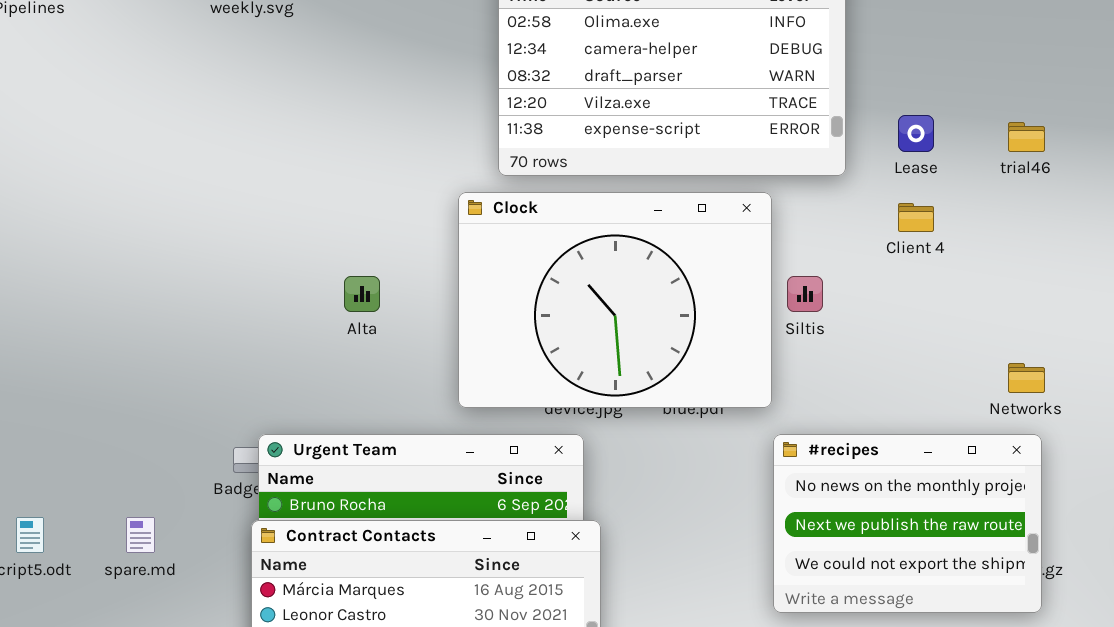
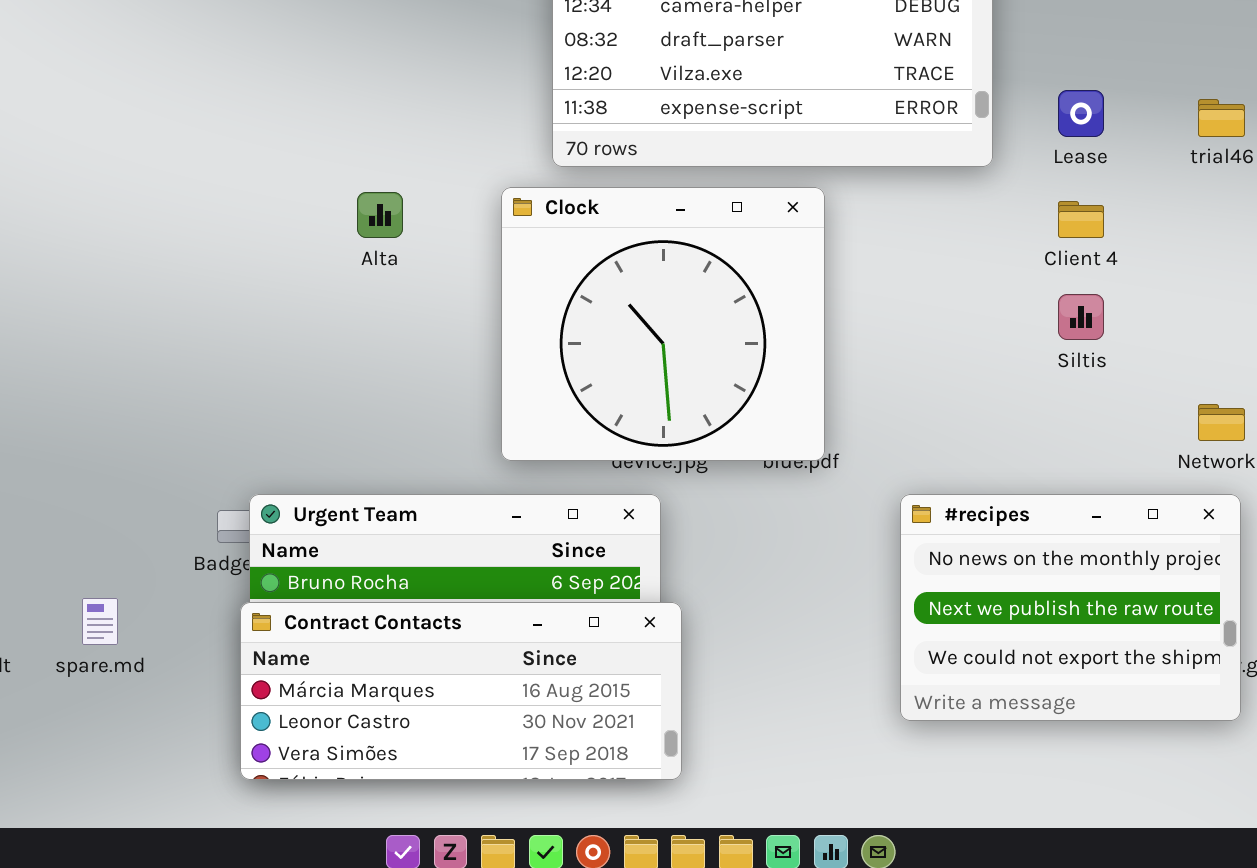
Clock: [458,192,772,408] -> [501,187,825,461], resized
Alta: [344,276,380,312] -> [357,192,403,238], moved
Siltis: [787,276,823,312] -> [1058,294,1104,340], moved

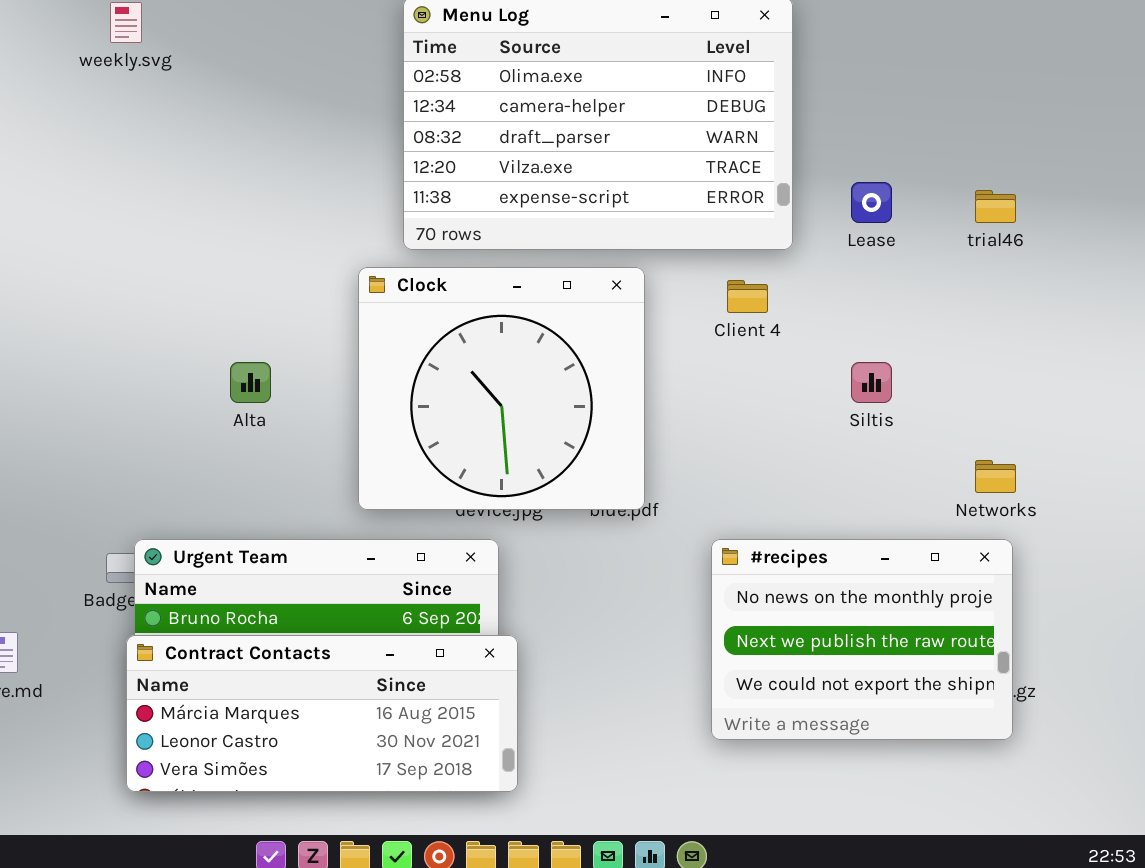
Alta: [357,192,403,238] -> [230,362,271,403], moved
Client 4: [1058,201,1104,238] -> [727,280,768,313], moved

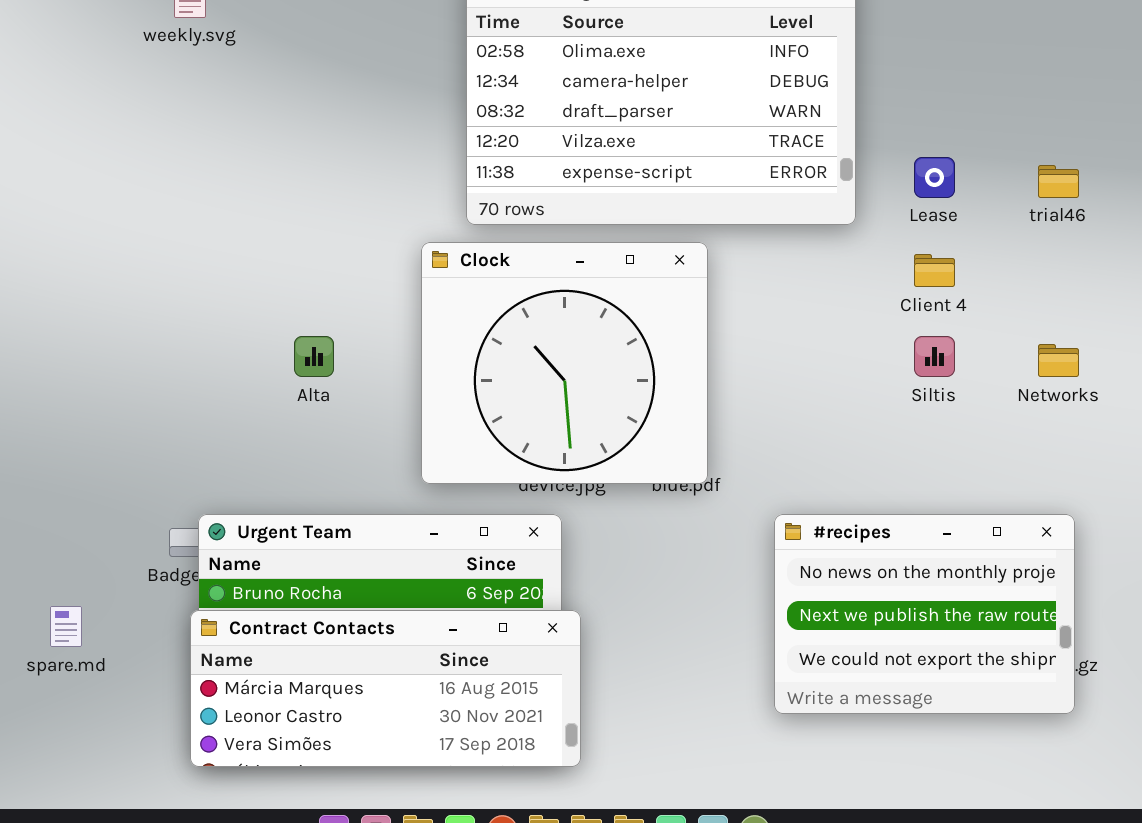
Client 4: [727,280,768,313] -> [914,254,955,287], moved
Networks: [975,460,1016,493] -> [1038,344,1079,377], moved

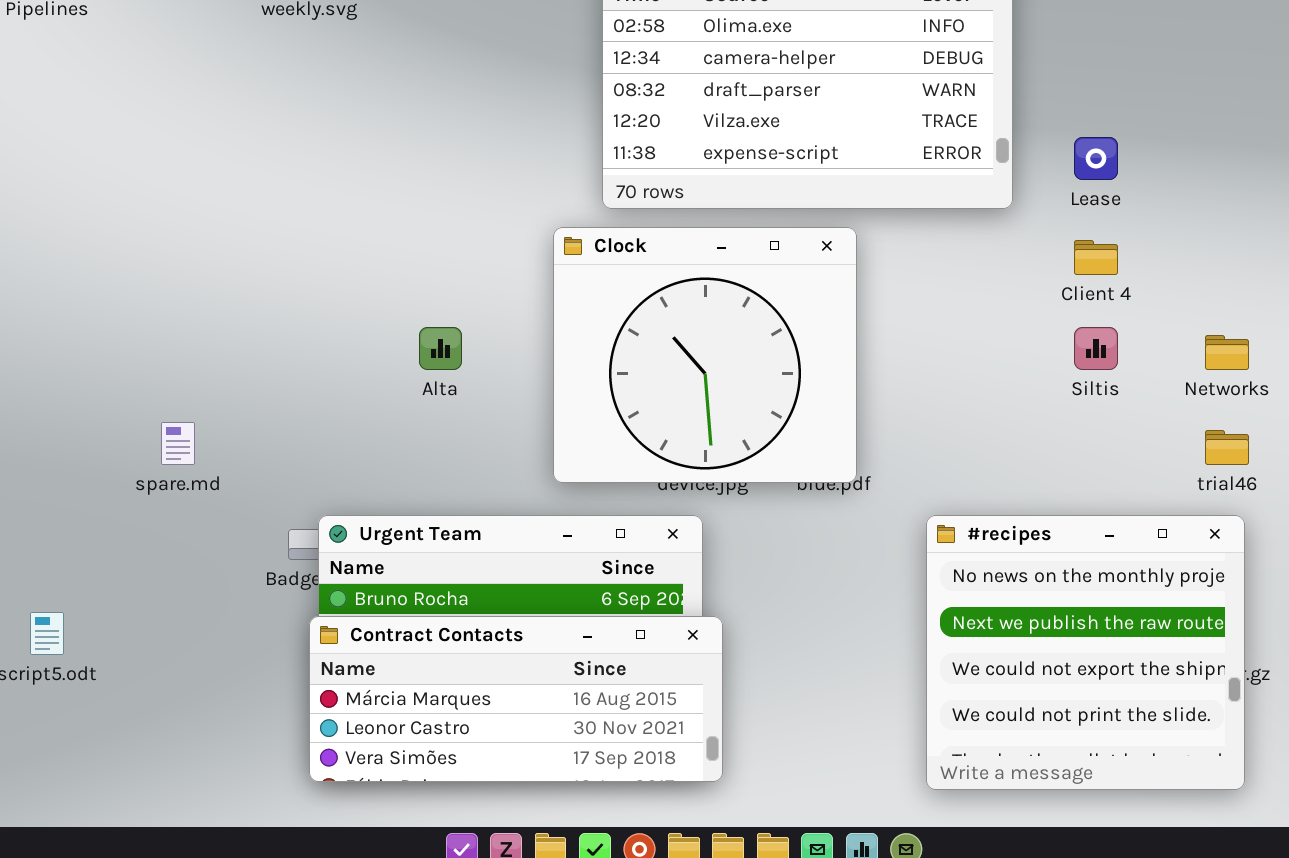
trial46: [1038,165,1079,198] -> [1205,430,1249,465], moved
#recipes: [774,514,1075,714] -> [926,515,1245,790], resized
spare.md: [50,606,82,647] -> [161,422,195,465], moved

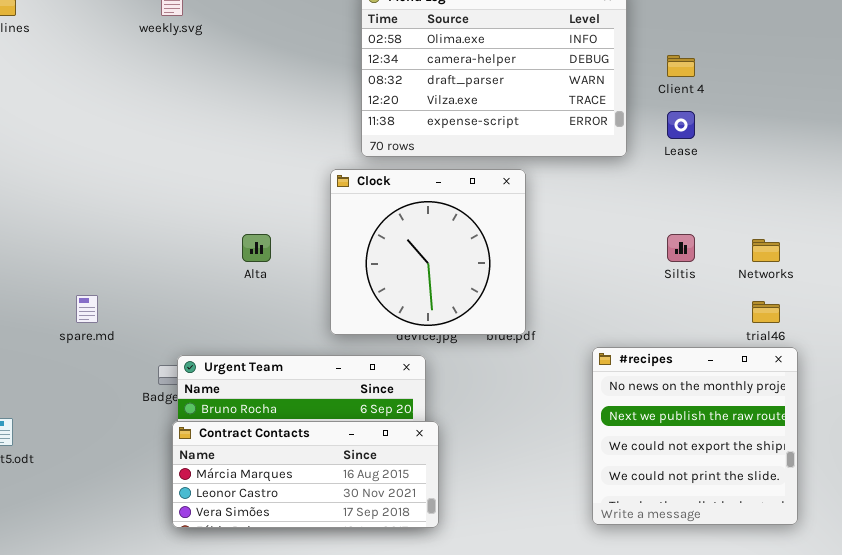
Client 4: [1074,240,1118,275] -> [667,55,695,77], moved
#recipes: [926,515,1245,790] -> [592,347,798,525], moved

